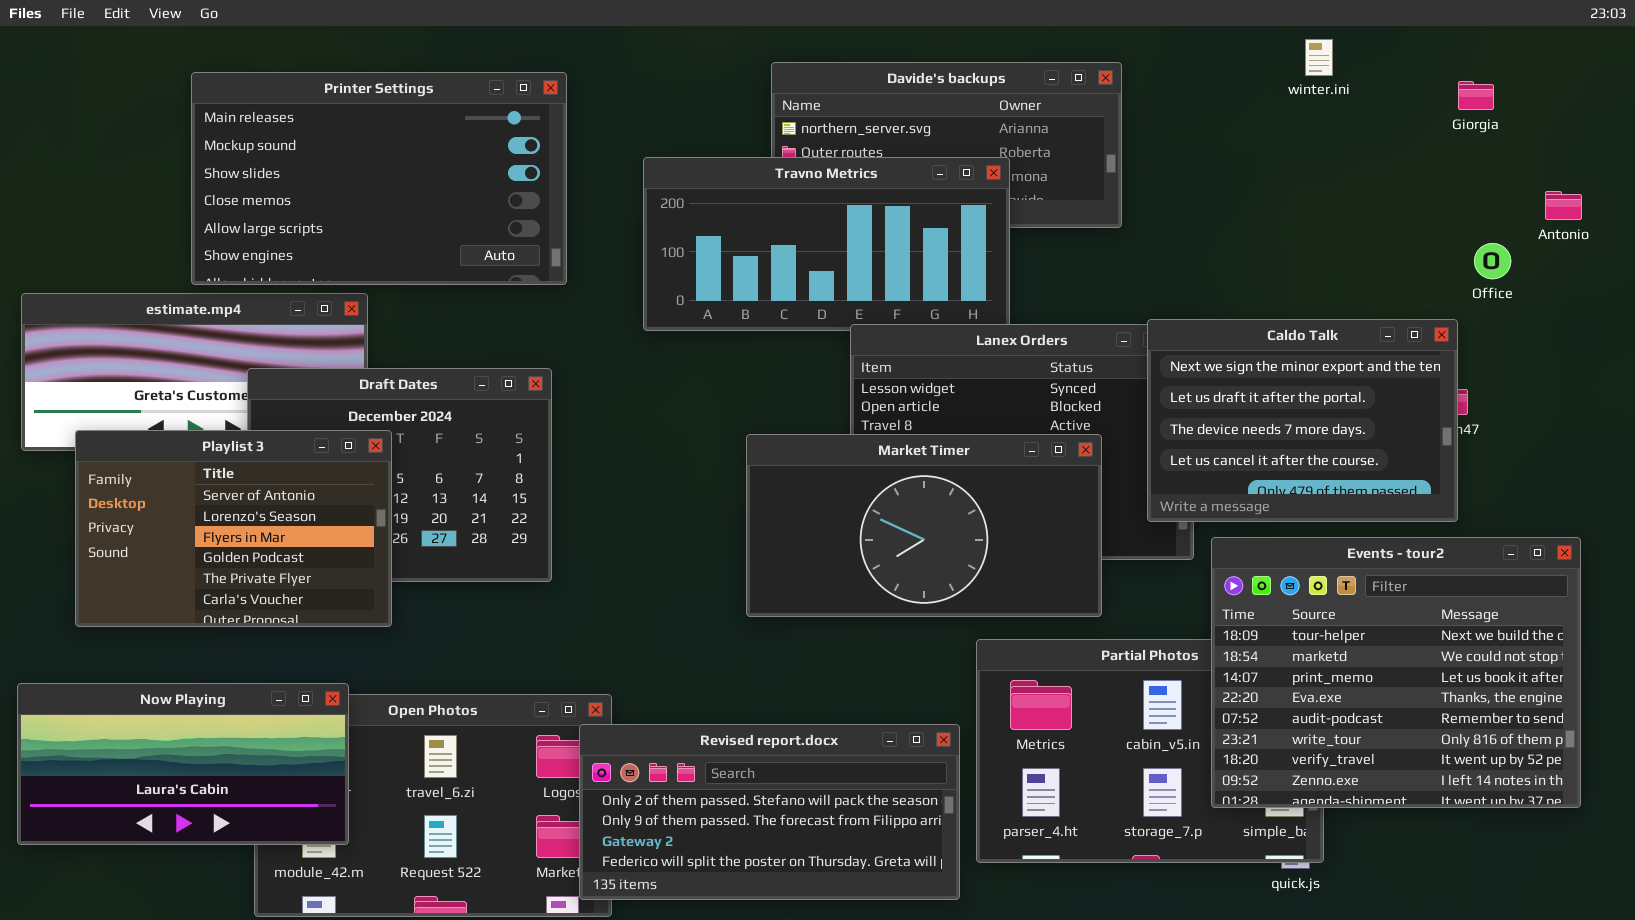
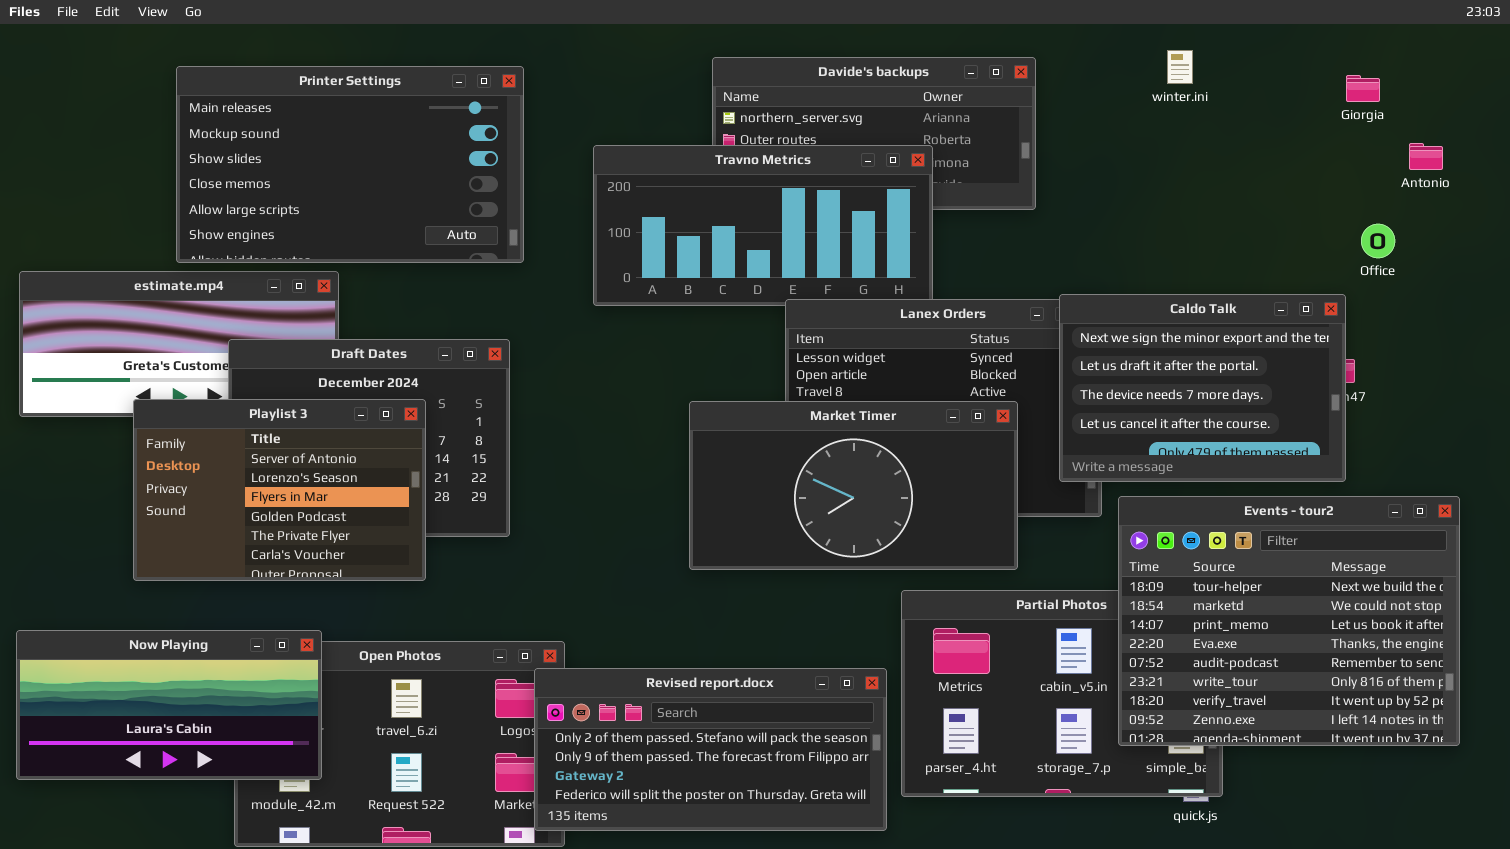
winter.ini: [1305,39,1333,76] -> [1167,50,1193,84], moved
Antonio: [1545,191,1582,220] -> [1409,143,1443,170], moved
Playlist 3: [75,430,392,627] -> [133,399,426,581], moved

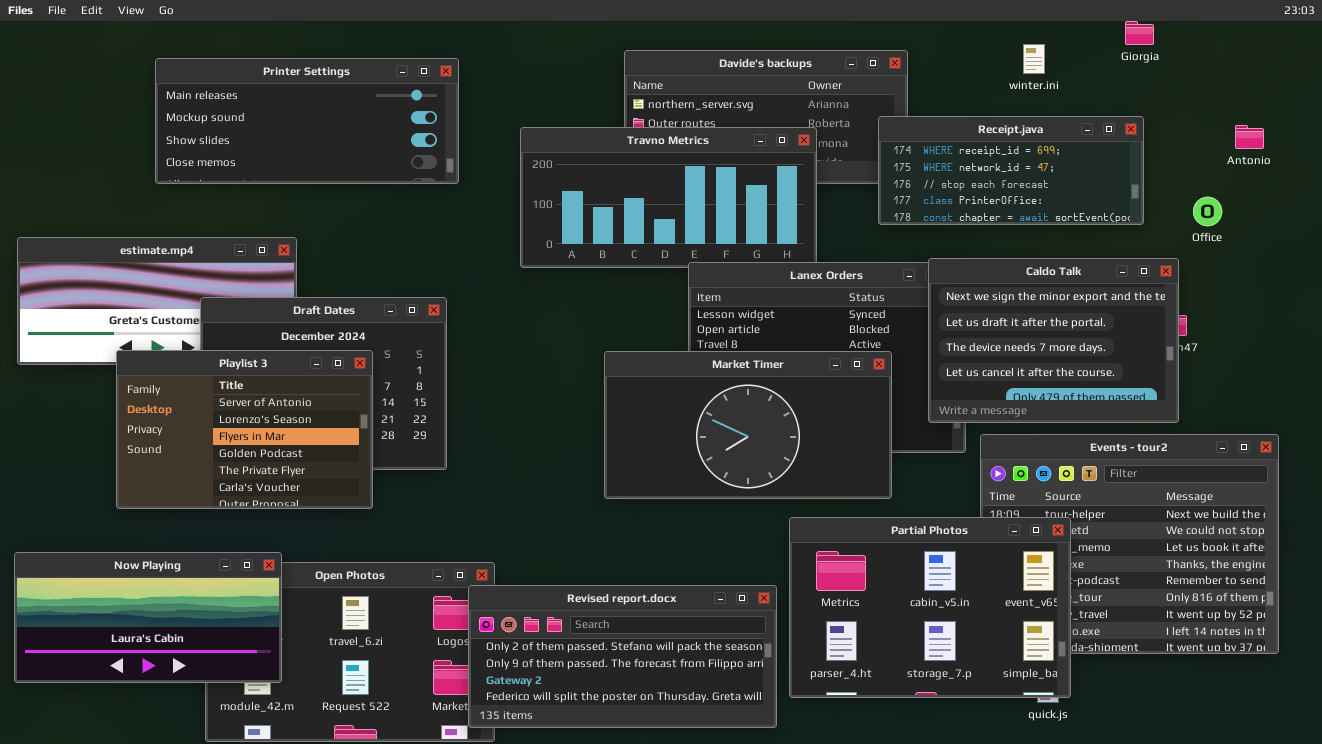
Printer Settings: [176,66,524,263] -> [155,58,459,184], resized
Giorgia: [1346,75,1380,102] -> [1125,21,1154,45], moved
Receipt.java: none -> [878,116,1144,225], opened
Partial Photos: [901,590,1223,797] -> [789,517,1071,698], raised

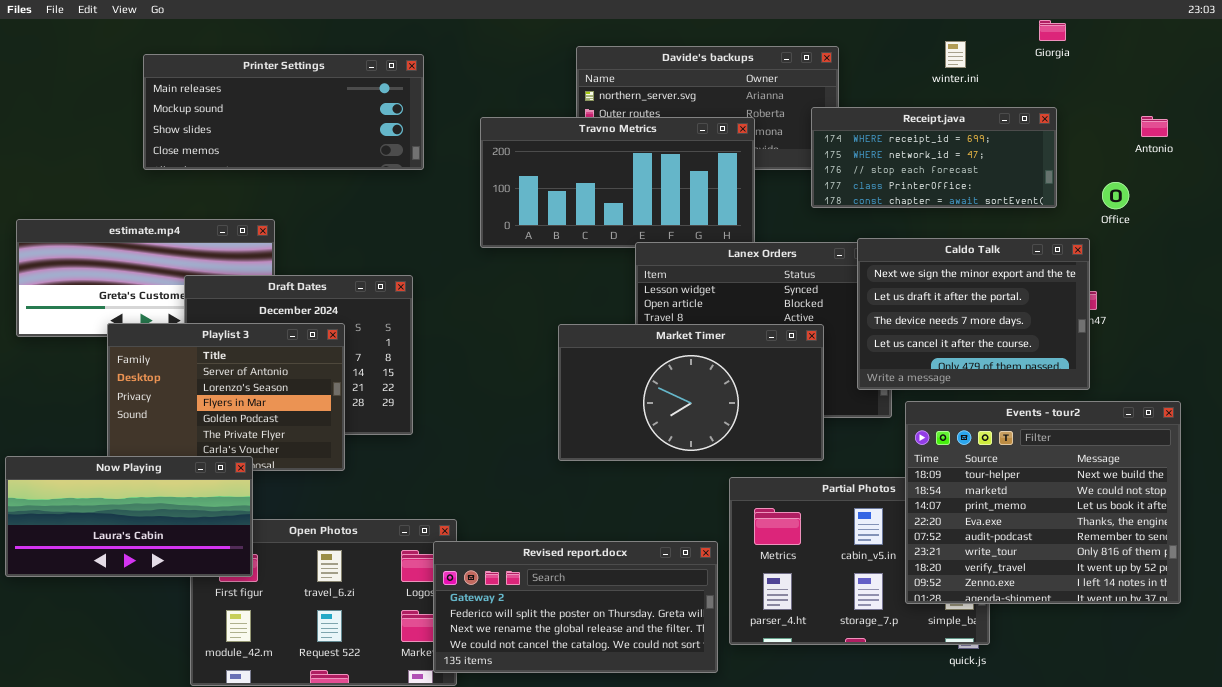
Events - tour2: [980,434,1279,654] -> [905,401,1181,604], raised
Now Playing: [14,552,282,683] -> [5,456,253,577], moved
Revised report.docx: [468,585,777,728] -> [433,541,718,673], scrolled down 2 rows

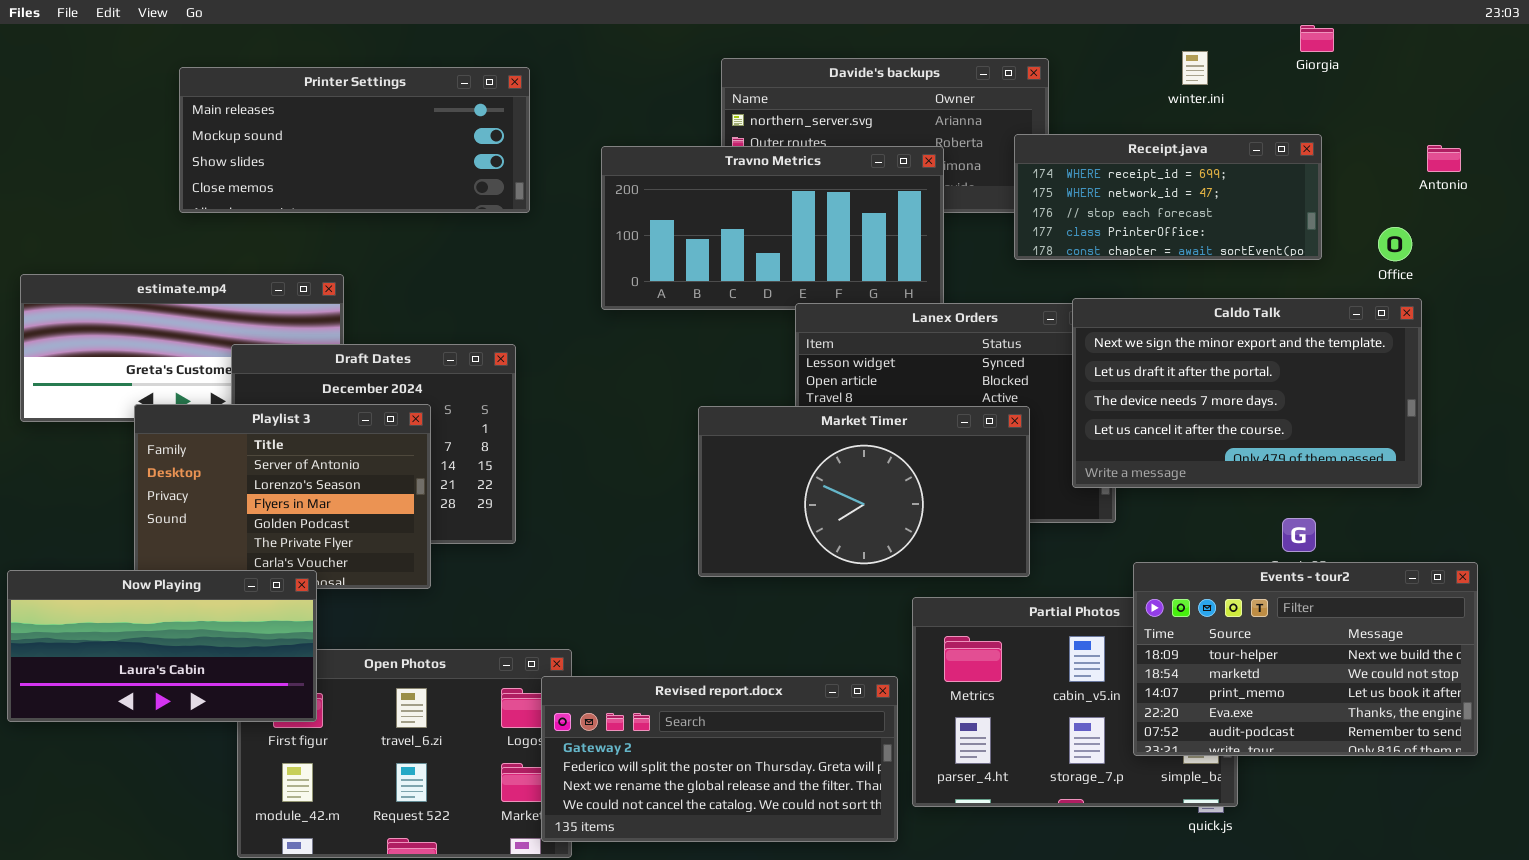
Caldo Talk: [857,238,1090,390] -> [1072,298,1422,488], resized
Events - tour2: [905,401,1181,604] -> [1133,562,1478,756], resized

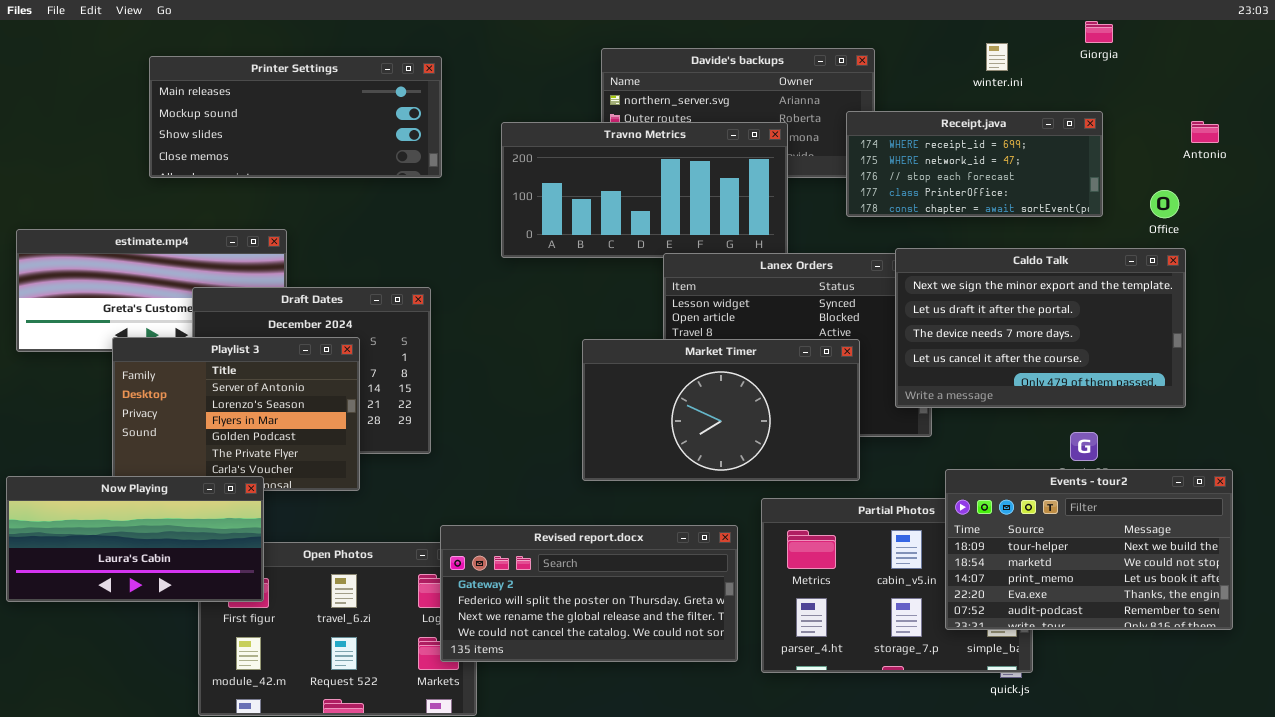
Revised report.docx: [541,676,898,842] -> [440,525,738,662], moved

